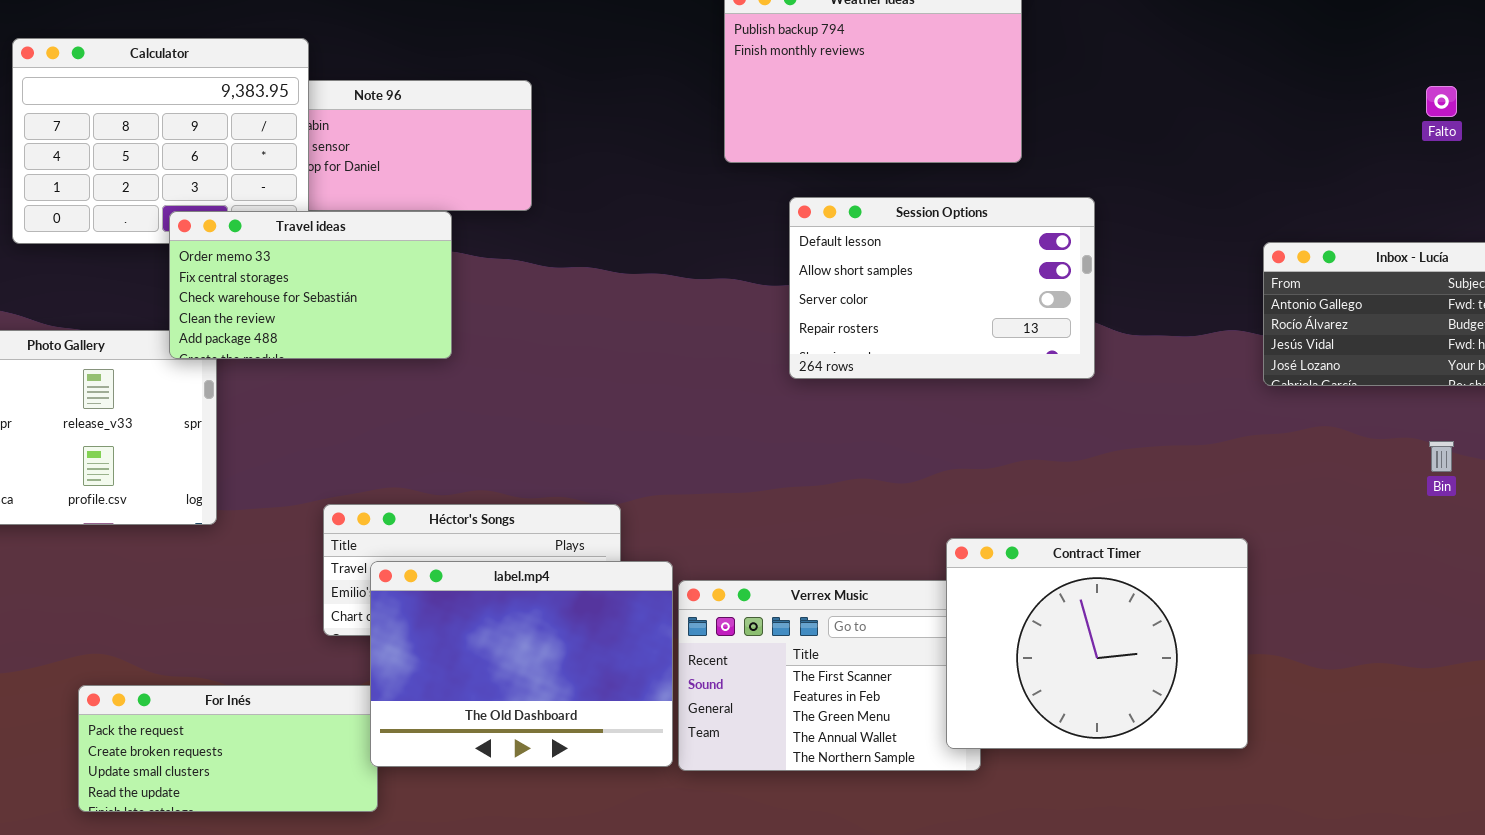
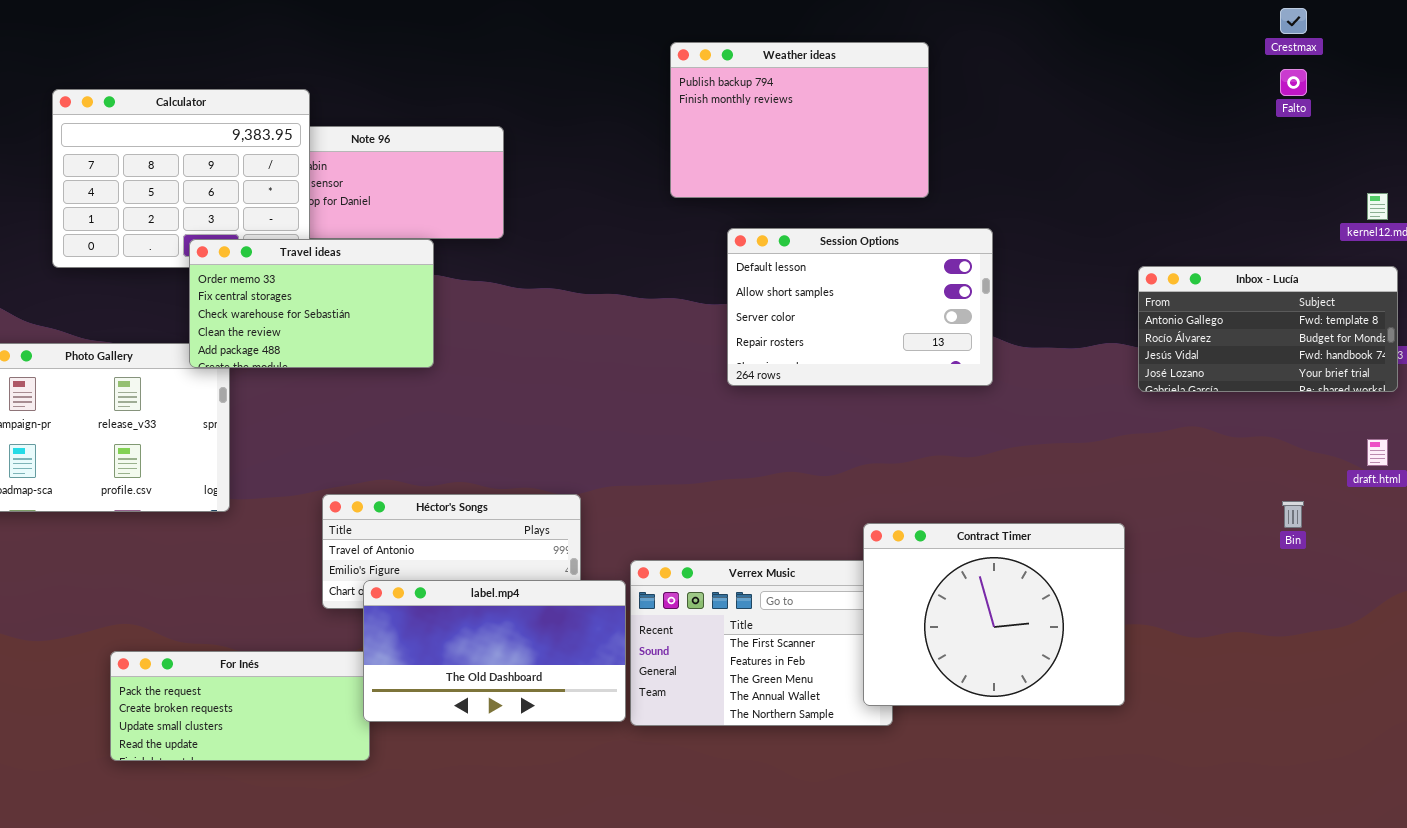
Falto: [1426,86,1457,117] -> [1280,69,1307,96], moved
Bin: [1429,441,1454,472] -> [1282,501,1304,528], moved
label.mp4: [370,561,673,767] -> [363,580,626,722], resized

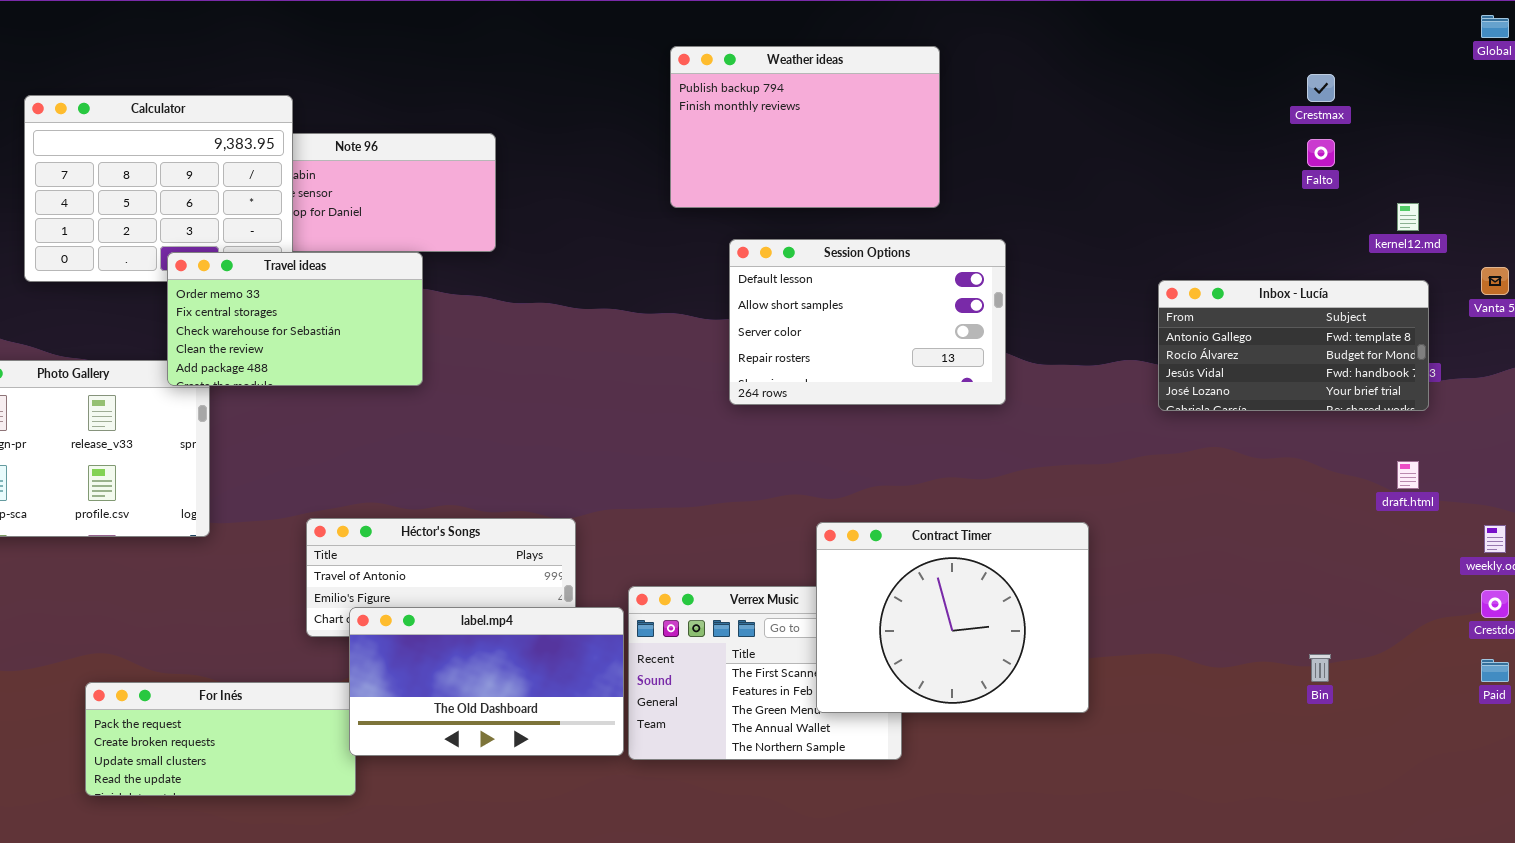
Crestmax: [1280,8,1307,34] -> [1307,74,1335,102], moved
Falto: [1280,69,1307,96] -> [1307,139,1335,167], moved
Bin: [1282,501,1304,528] -> [1309,654,1331,682], moved
Contract Timer: [863,523,1125,706] -> [816,522,1089,713], moved

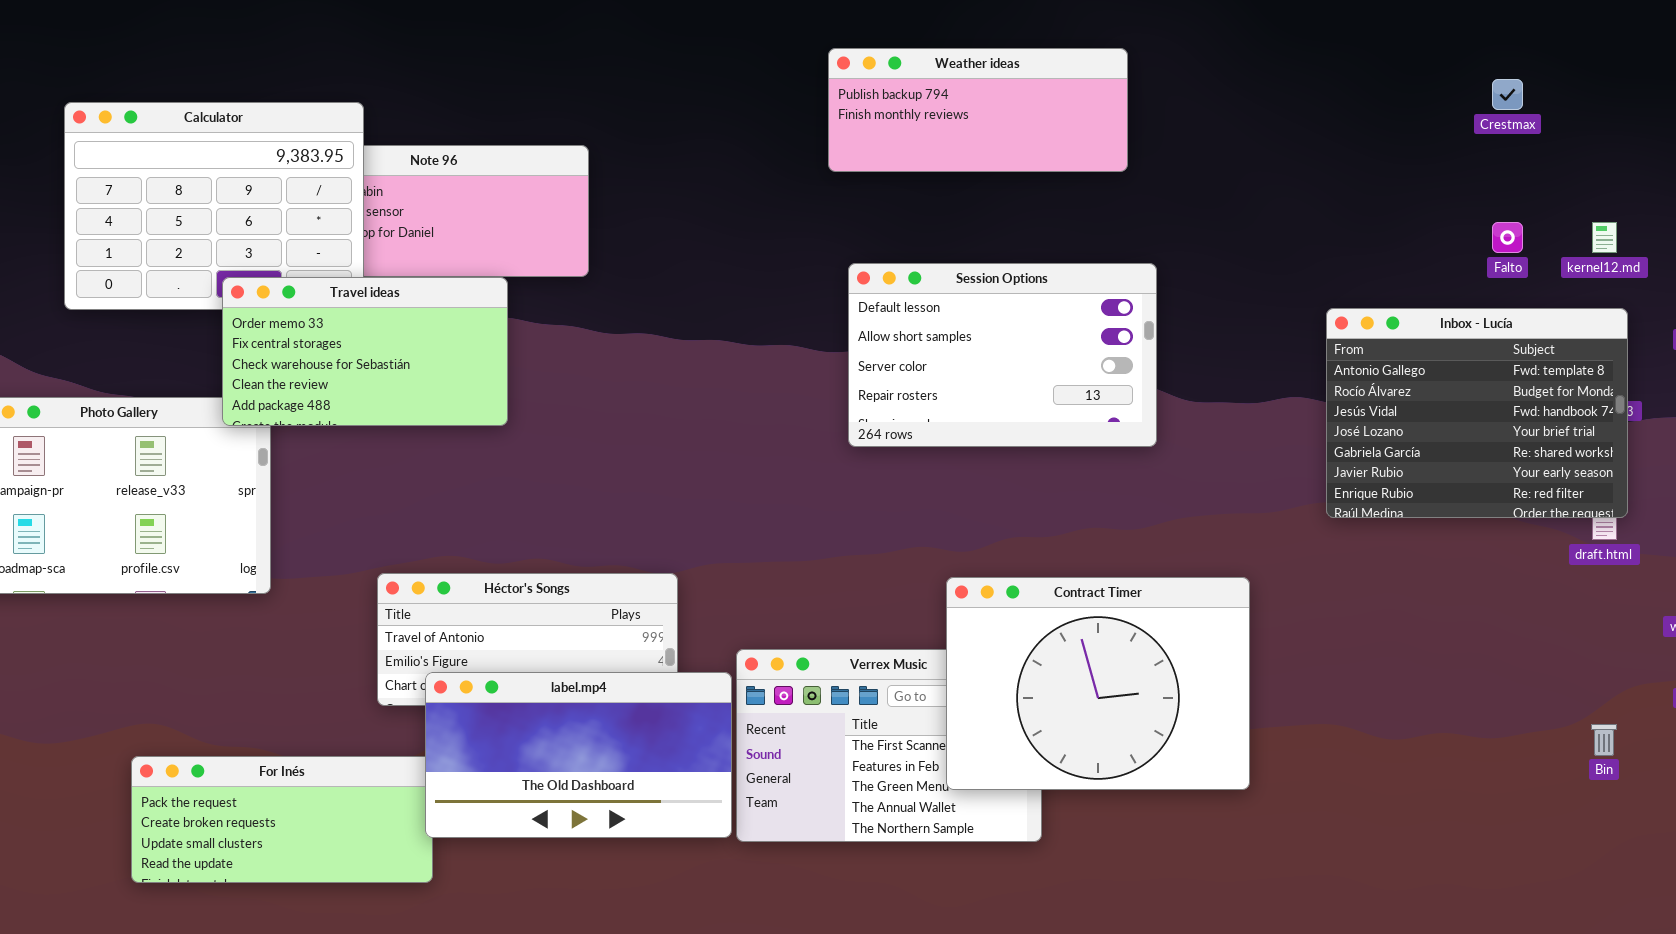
Weather ideas: [670,46,940,208] -> [828,48,1128,172], moved, resized
Falto: [1307,139,1335,167] -> [1492,222,1523,253], moved
Inbox - Lucía: [1158,280,1429,411] -> [1326,308,1628,518], resized
Bin: [1309,654,1331,682] -> [1591,724,1617,756], moved

